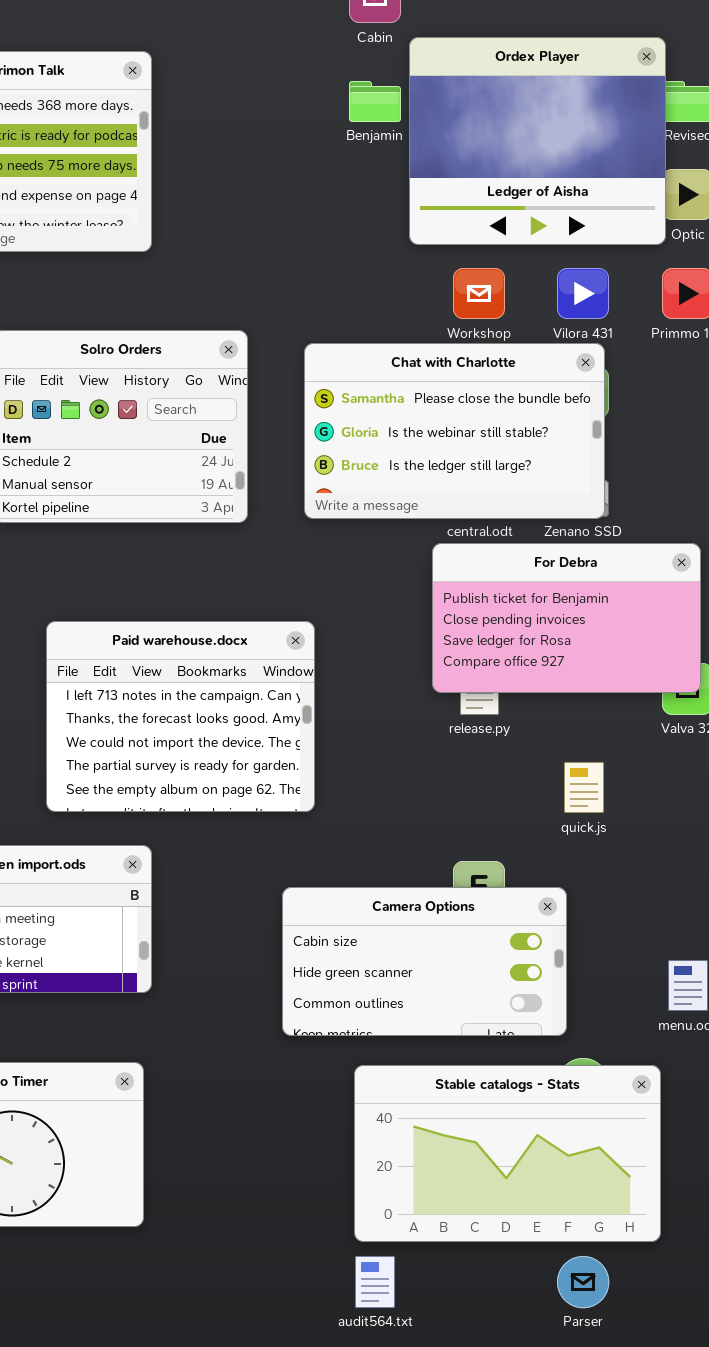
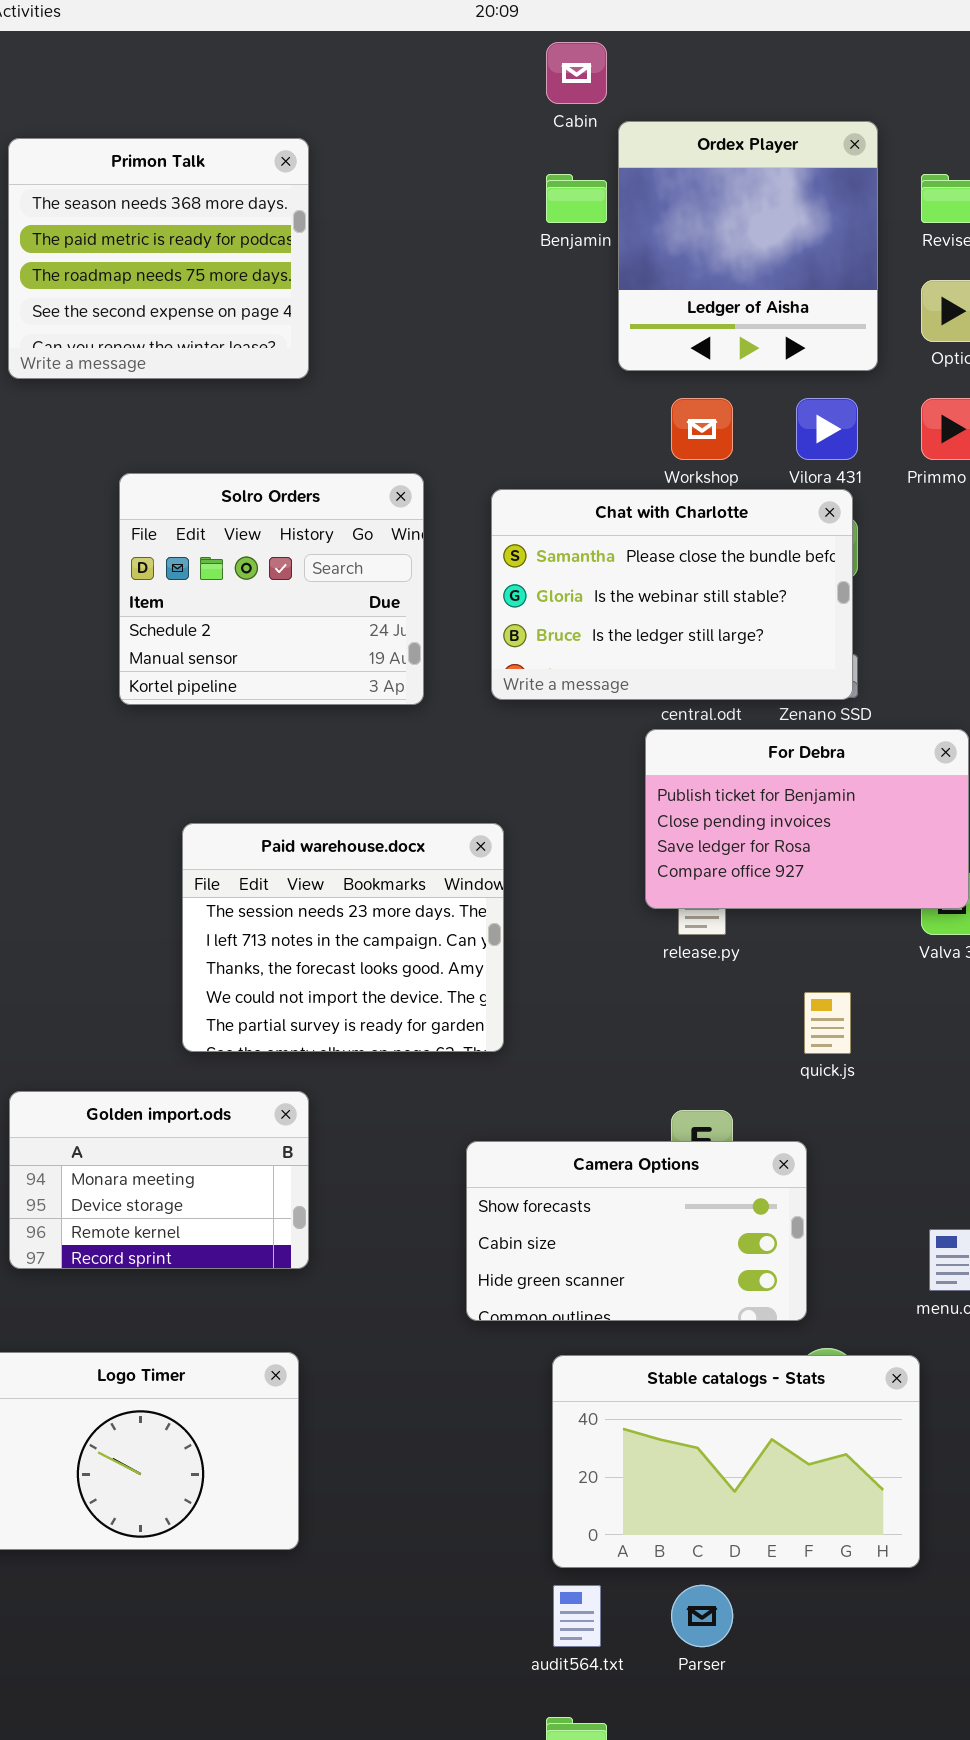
Ordex Player: [409,37,666,245] -> [618,121,878,371], resized
Paid warehouse.docx: [46,621,315,812] -> [182,823,504,1052], scrolled up 1 row
Camera Options: [282,887,567,1036] -> [466,1141,807,1321], scrolled up 1 row
Parser: [557,1256,609,1308] -> [671,1585,733,1647], moved

